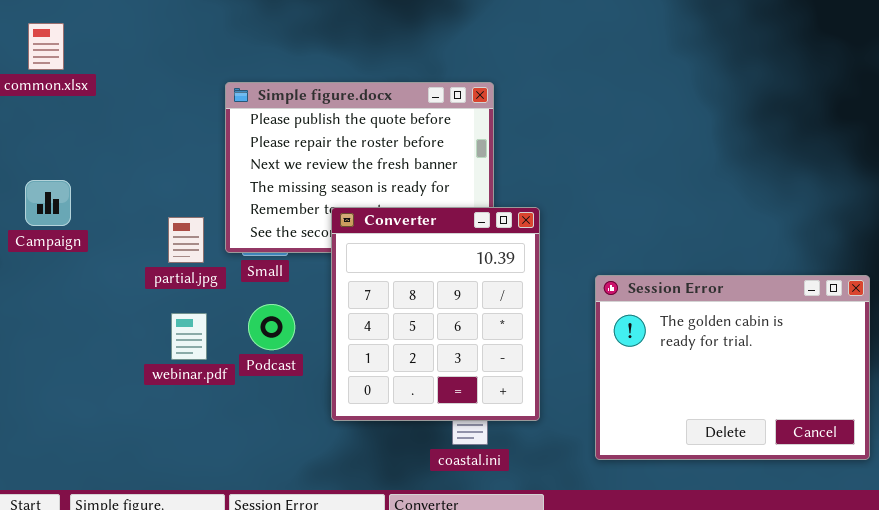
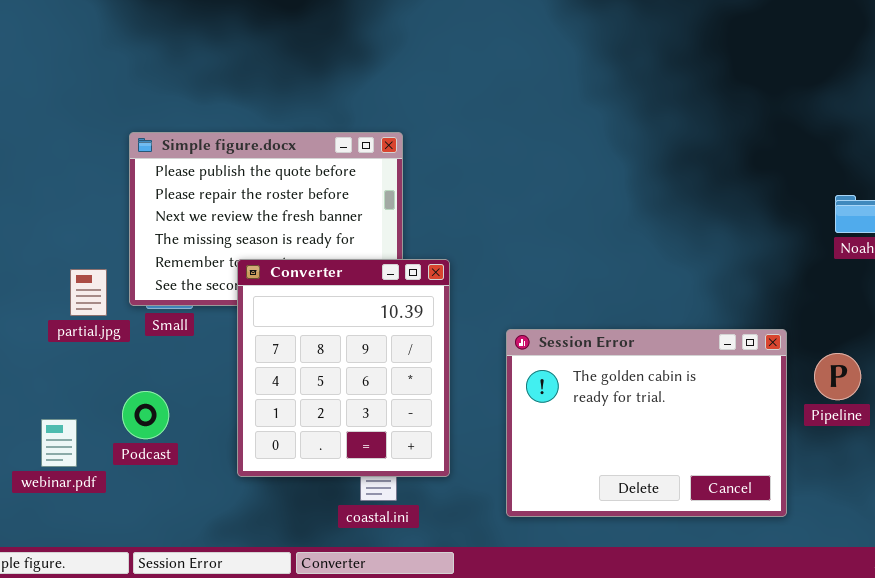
Podcast: [248,304,295,350] -> [122,391,169,439], moved
webinar.pdf: [171,313,207,360] -> [41,419,77,467], moved

